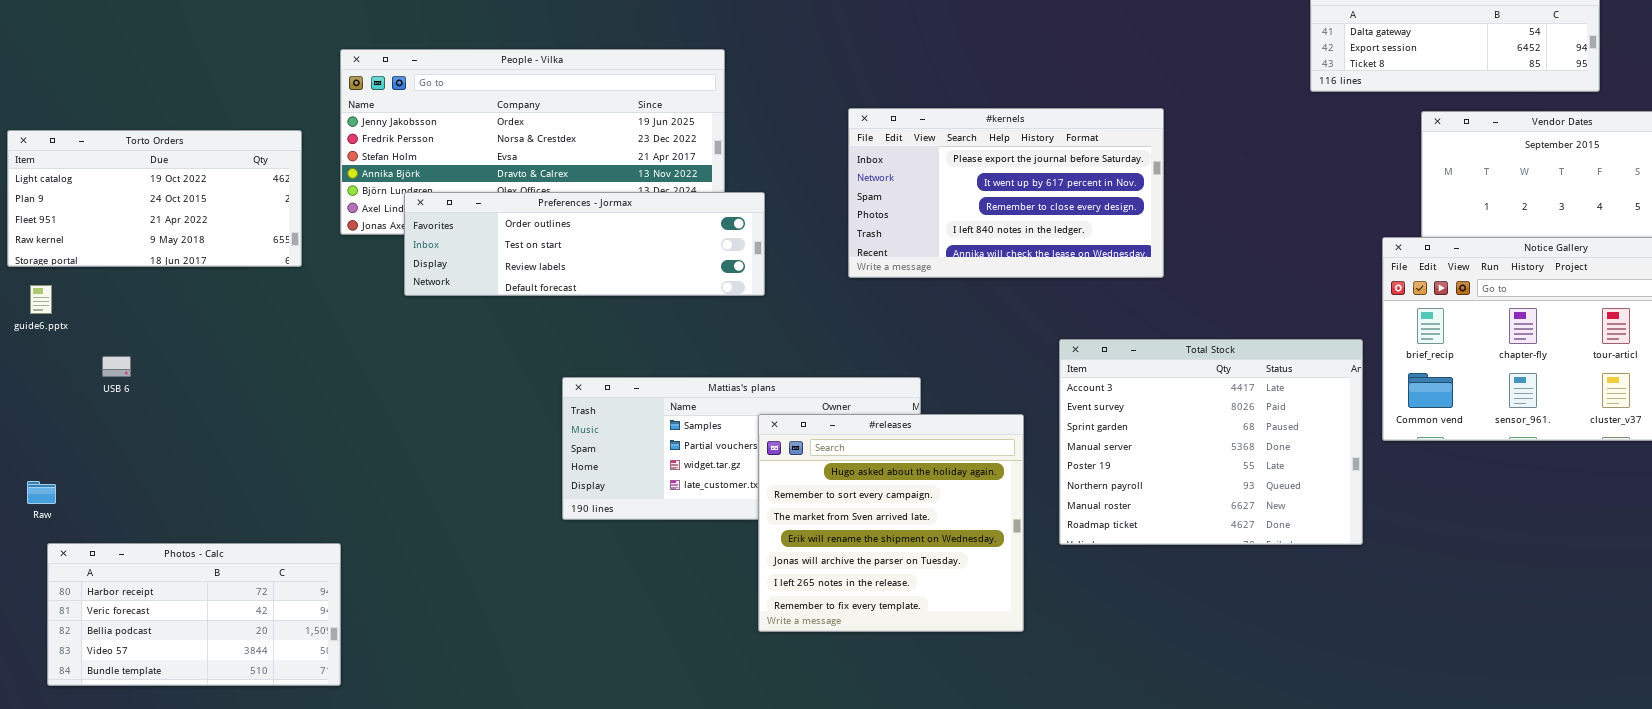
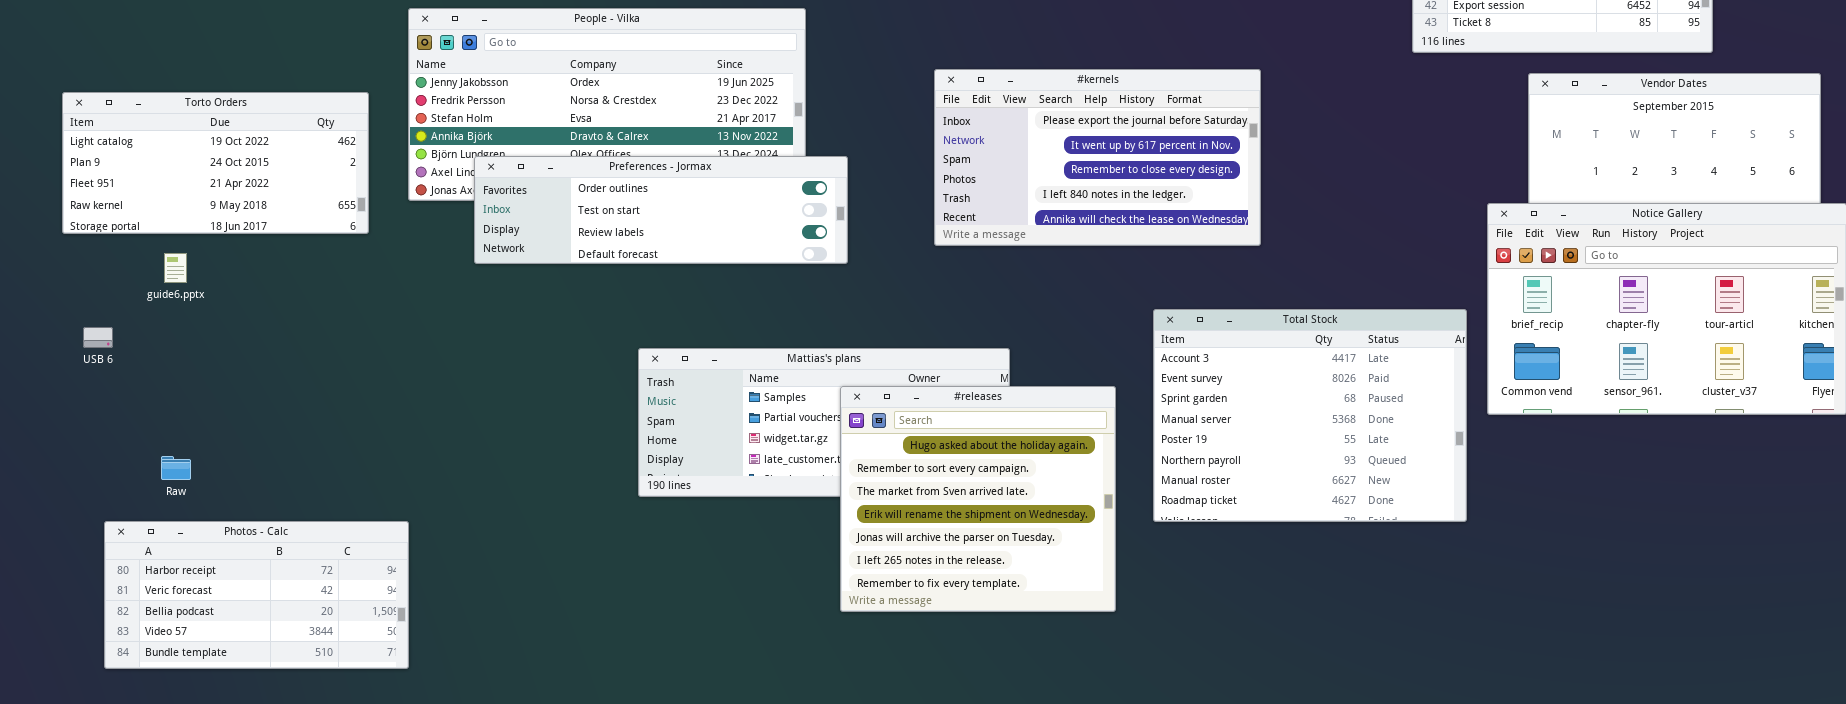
guide6.pptx: [30,285,52,314] -> [164,253,187,283], moved
USB 6: [102,356,131,377] -> [83,327,113,348], moved
Raw: [27,481,56,504] -> [161,456,191,480], moved

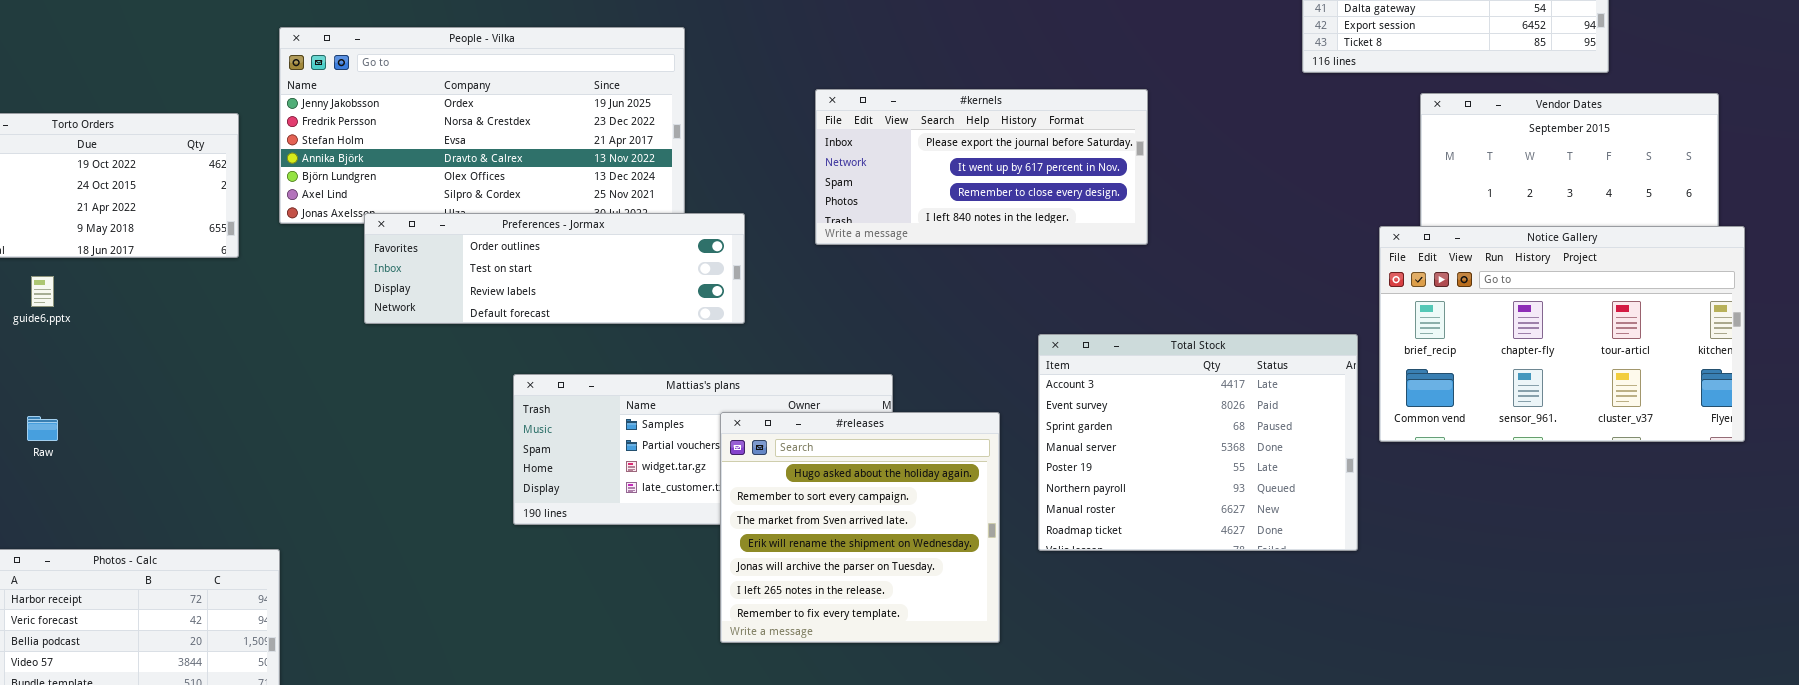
#kernels: [934,69,1261,246] -> [815,89,1148,245], resized
Preferences - Jormax: [474,156,848,264] -> [364,213,745,324], moved
Raw: [161,456,191,480] -> [27,416,58,441], moved

